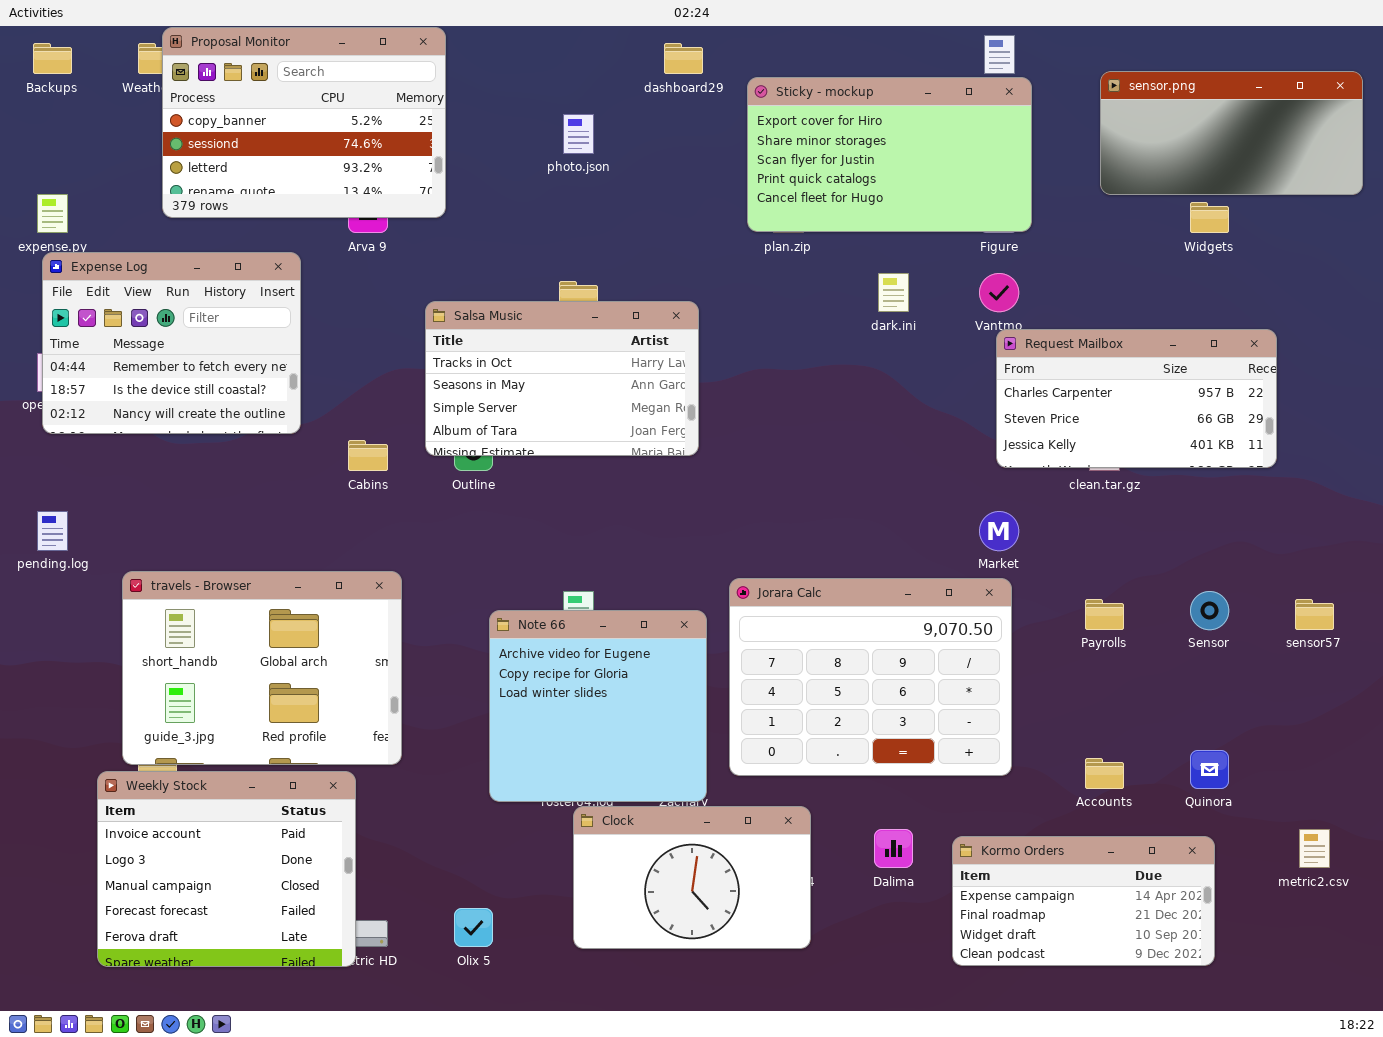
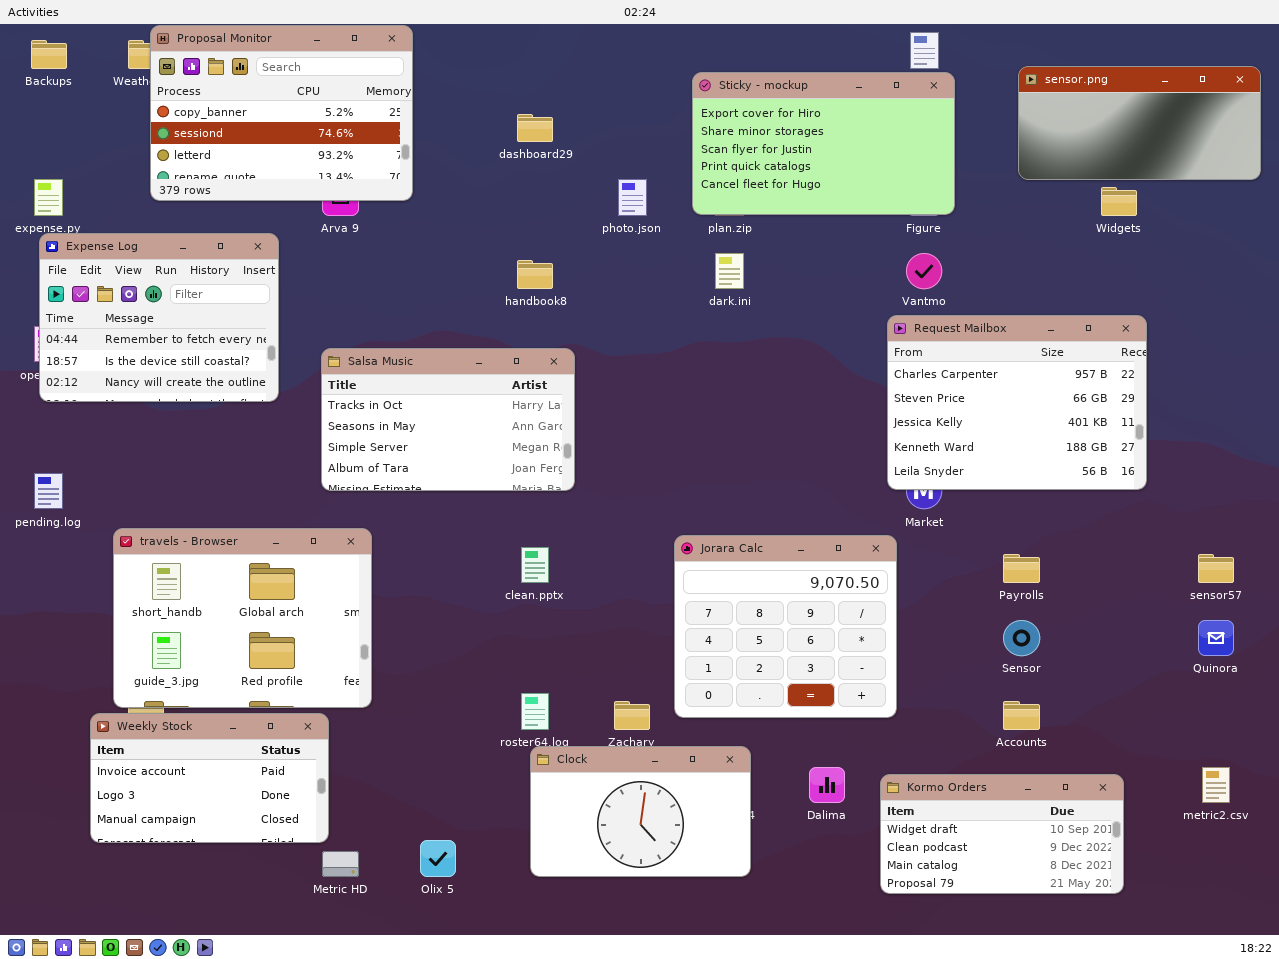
dashboard29: [664,43,703,74] -> [517,114,553,142], moved
photo.json: [563,114,594,154] -> [618,179,647,216], moved
dark.ini: [878,273,909,312] -> [715,253,744,289], moved
Salsa Music: [425,301,699,456] -> [321,348,575,491], moved
Request Mailbox: [996,329,1277,468] -> [887,315,1147,490], moved, resized
Jorara Calc: [729,578,1012,776] -> [674,535,897,718], resized
Sensor: [1190,591,1229,630] -> [1003,620,1040,656], moved
Note 66: [489,610,707,802] -> none, closed
Quinora: [1190,750,1229,789] -> [1198,620,1234,656], moved
Weekly Stock: [97,771,356,967] -> [90,713,329,843], resized
Kormo Orders: [952,836,1215,966] -> [880,774,1124,894], scrolled down 2 rows

